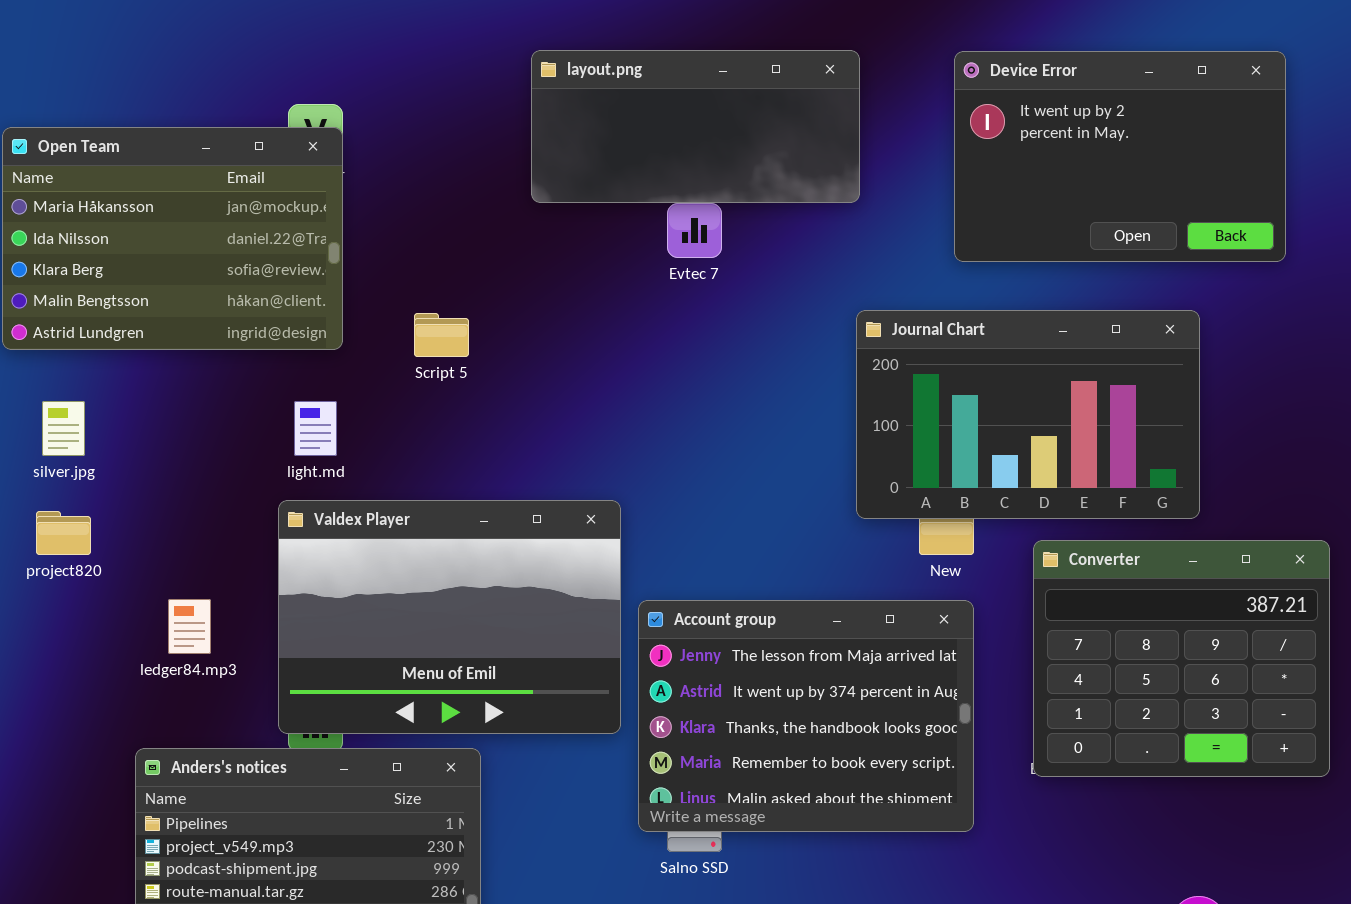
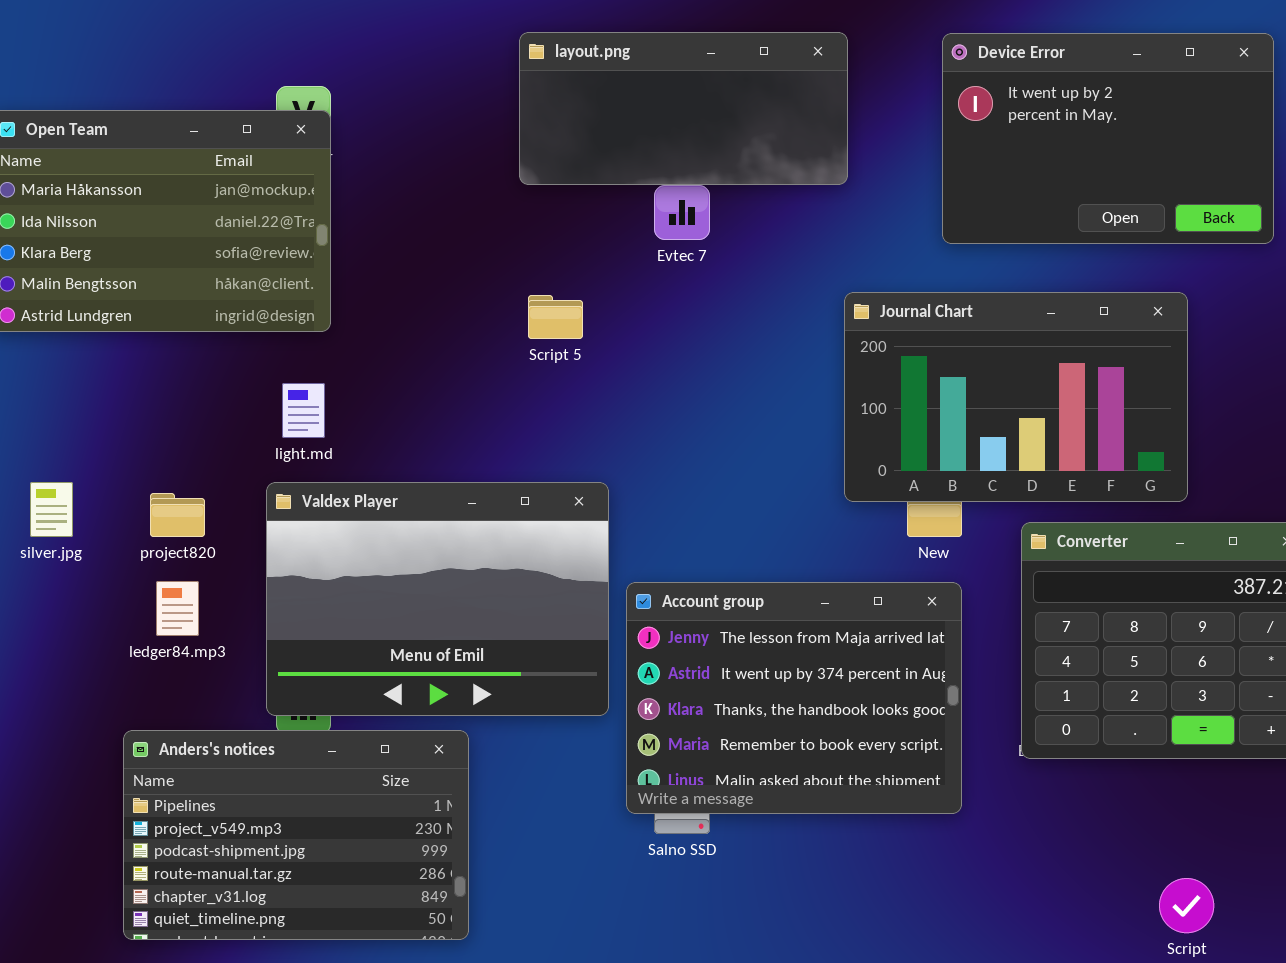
Script 5: [414,313,469,357] -> [528,295,583,339], moved
silver.jpg: [42,401,85,456] -> [30,482,73,537], moved
project820: [36,511,91,555] -> [150,493,205,537], moved

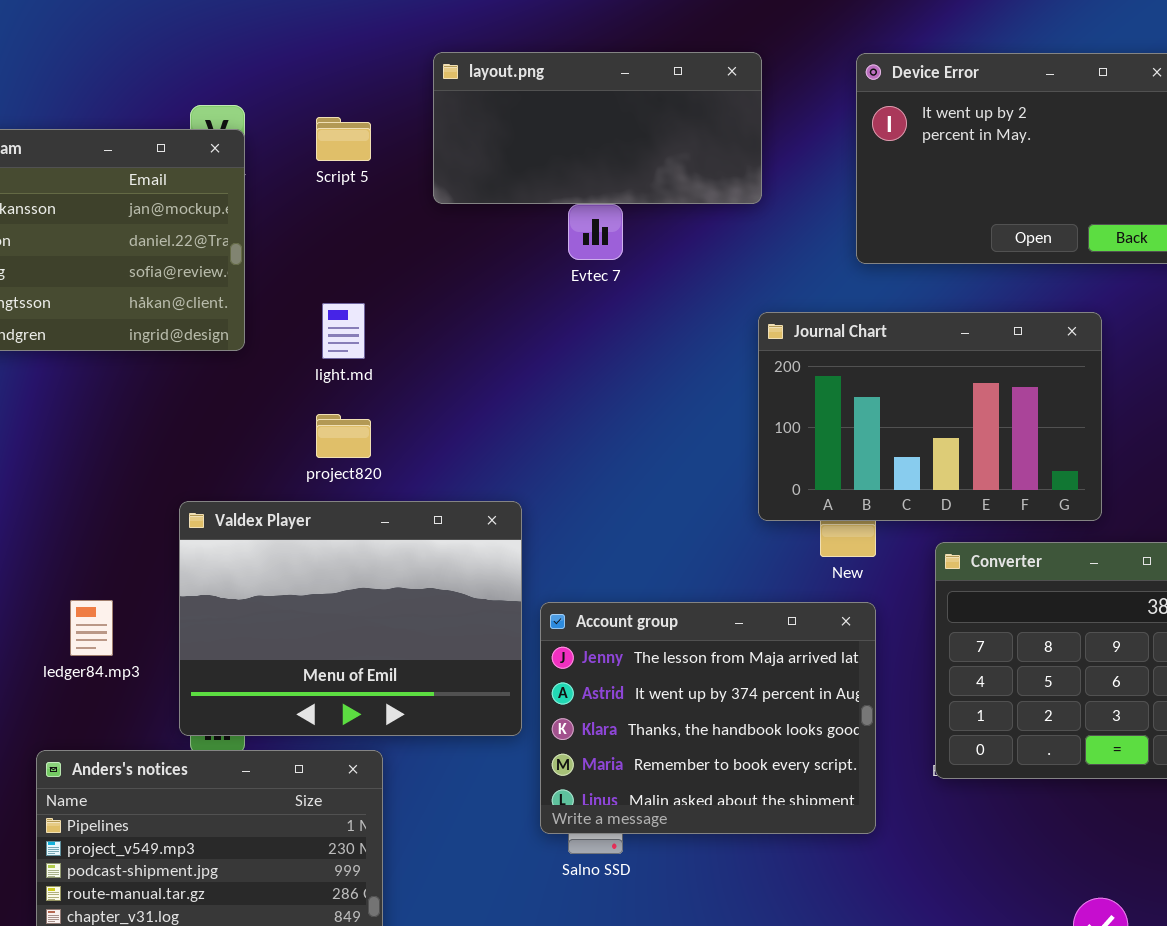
Script 5: [528,295,583,339] -> [316,117,371,161], moved
light.md: [282,383,325,438] -> [322,303,365,359], moved
project820: [150,493,205,537] -> [316,414,371,458], moved

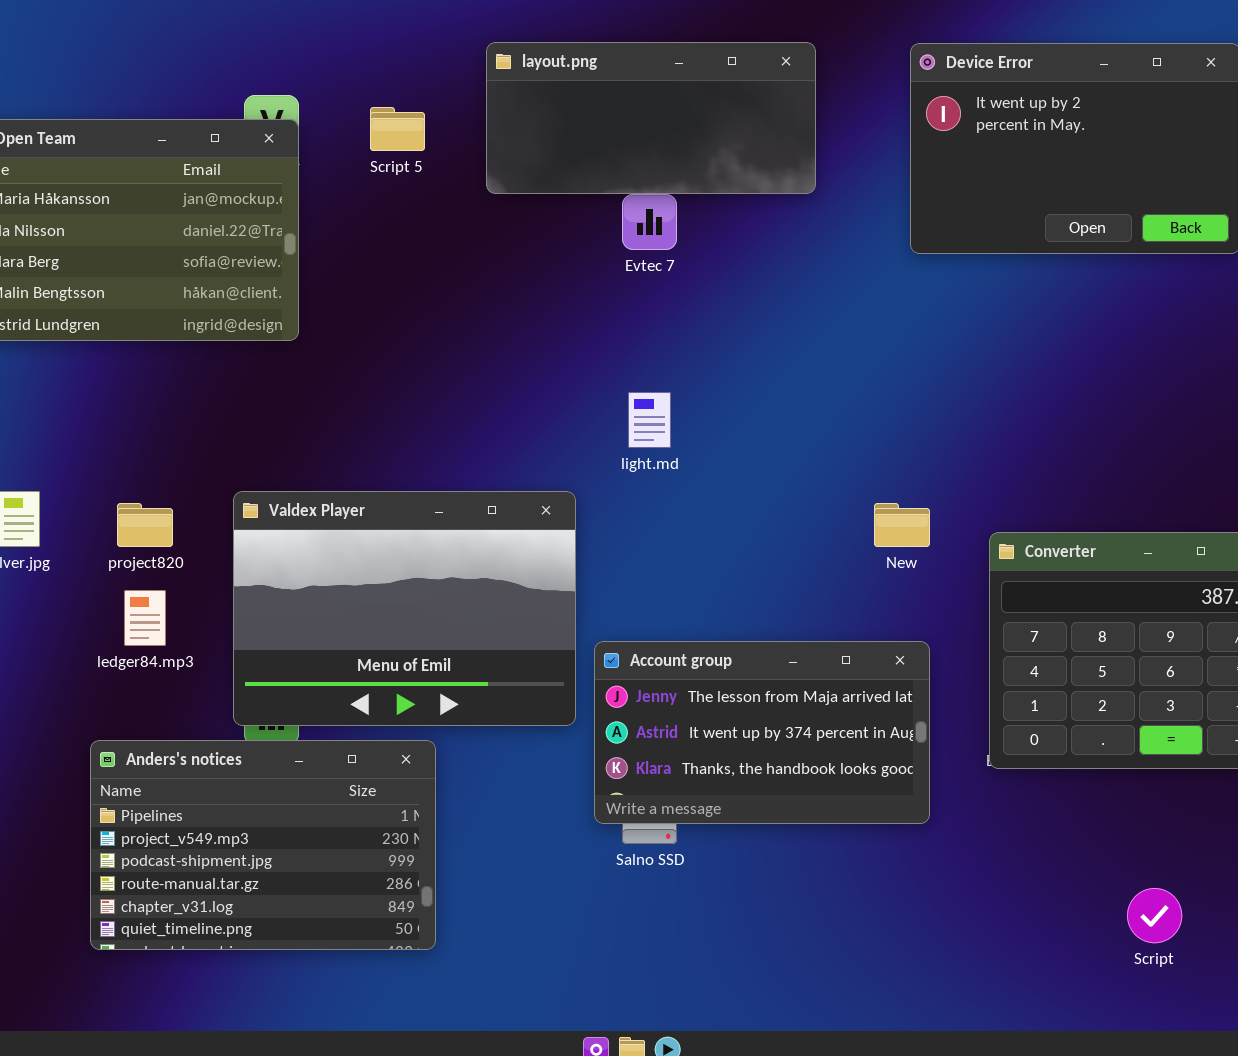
light.md: [322,303,365,359] -> [628,392,671,448], moved
Journal Chart: [758,312,1102,521] -> none, closed
project820: [316,414,371,458] -> [117,503,173,547], moved
Account group: [540,602,876,834] -> [594,641,930,824], resized

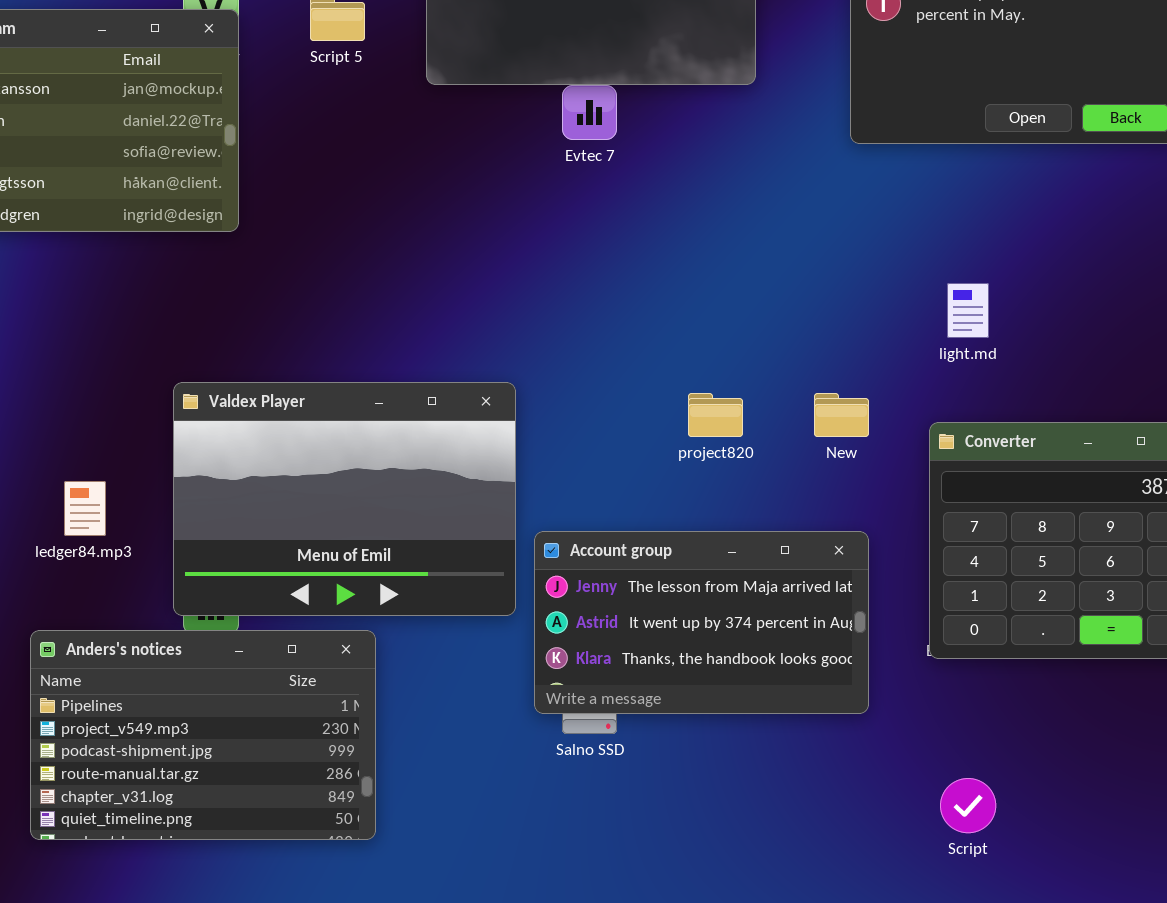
light.md: [628,392,671,448] -> [947,283,989,338], moved
project820: [117,503,173,547] -> [688,393,743,437], moved
Script: [1127,888,1182,943] -> [940,778,996,833], moved

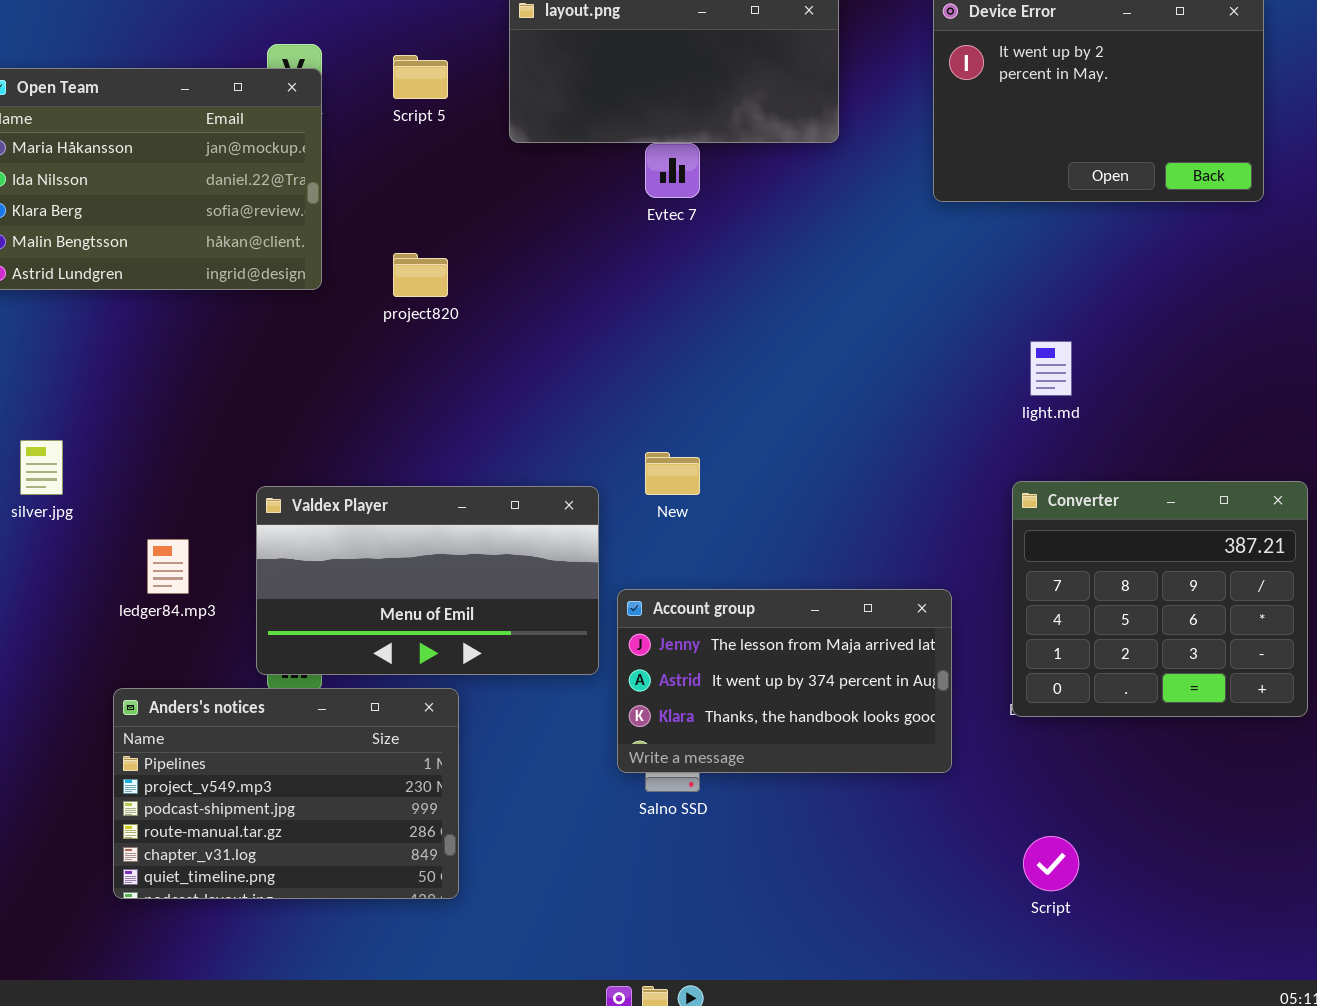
Valdex Player: [173,382,516,616] -> [256,486,599,675], resized
project820: [688,393,743,437] -> [393,253,448,297], moved
New: [814,393,869,437] -> [645,452,700,495], moved

